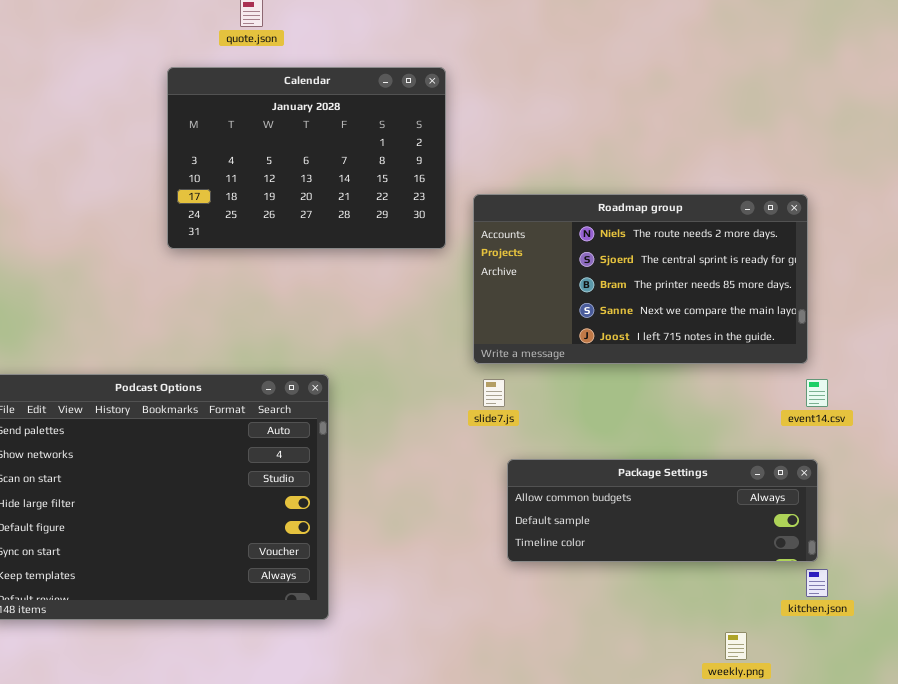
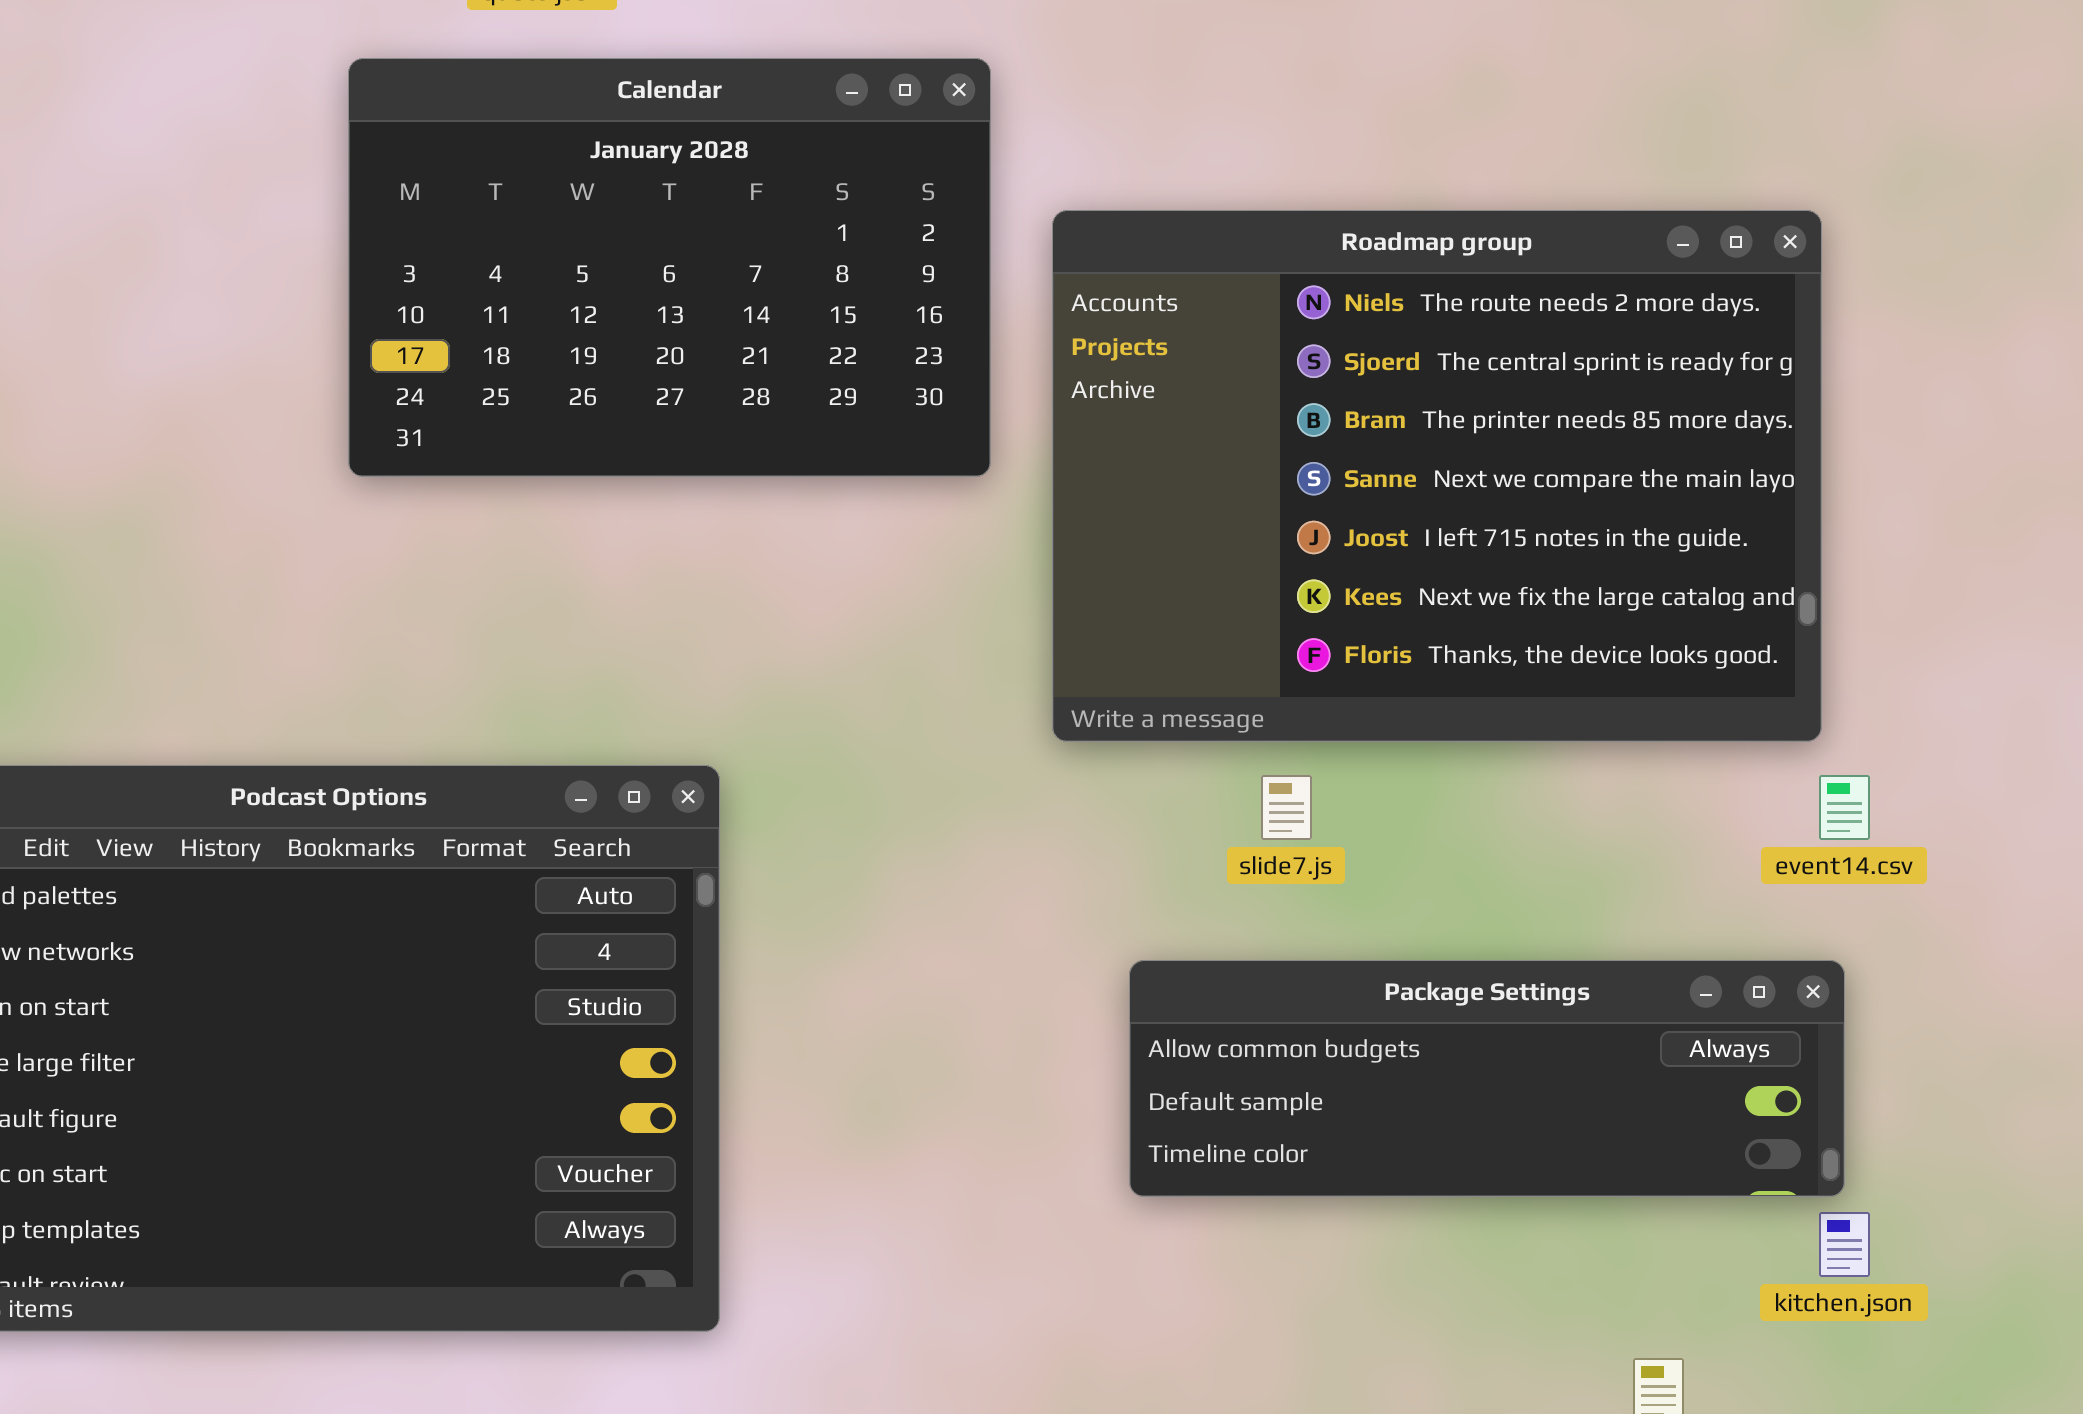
Roadmap group: [473,194,808,364] -> [1052,210,1822,742], resized
slide7.js: [483,379,505,407] -> [1261,775,1312,840], moved

